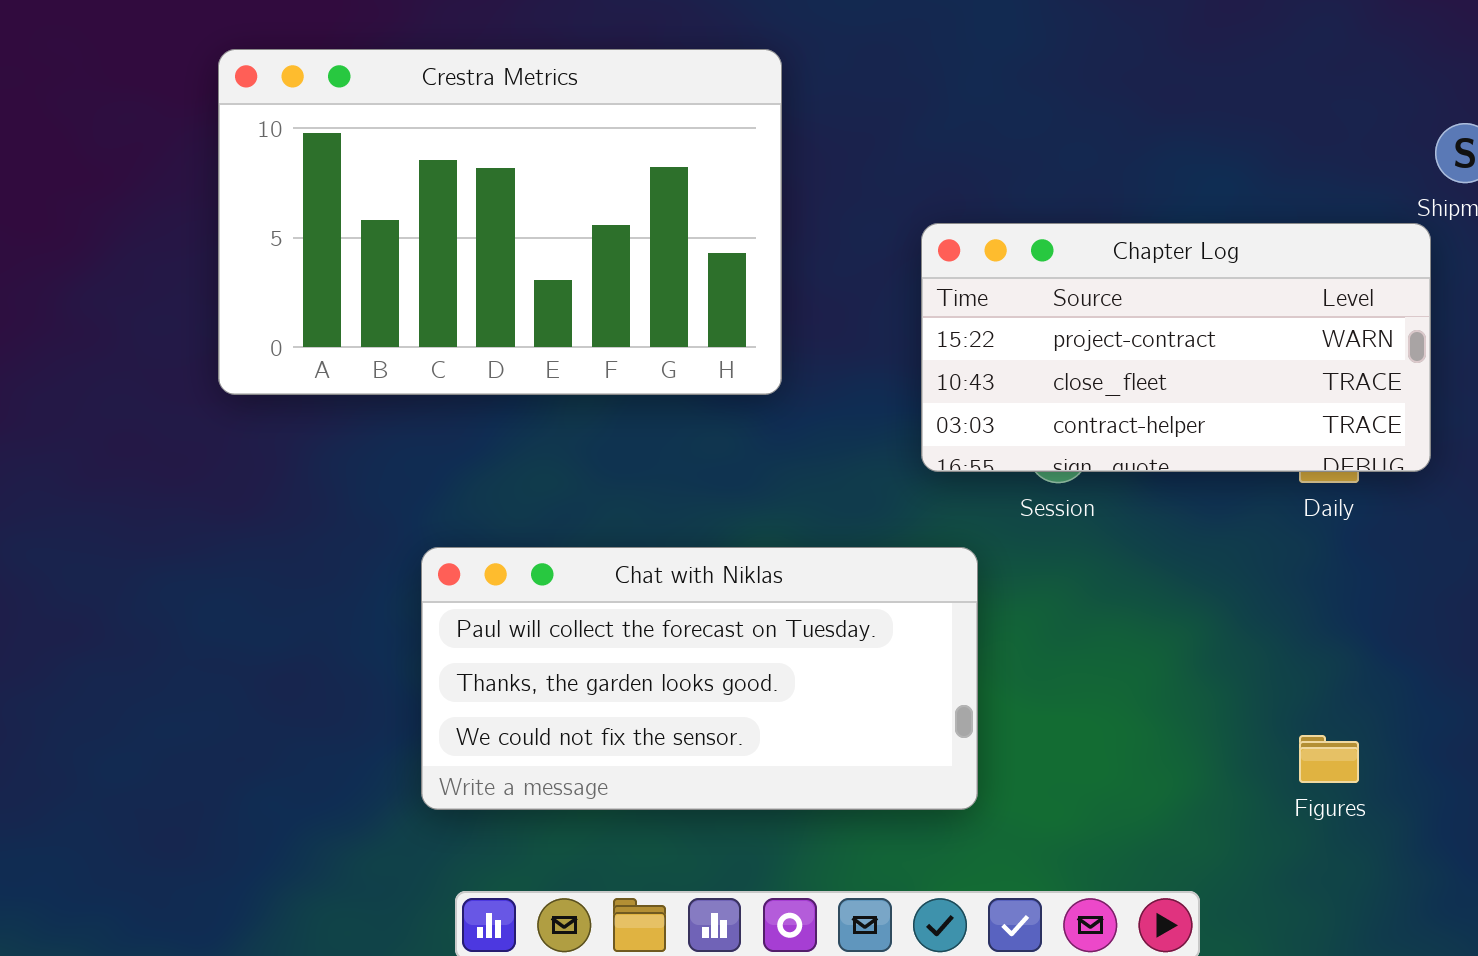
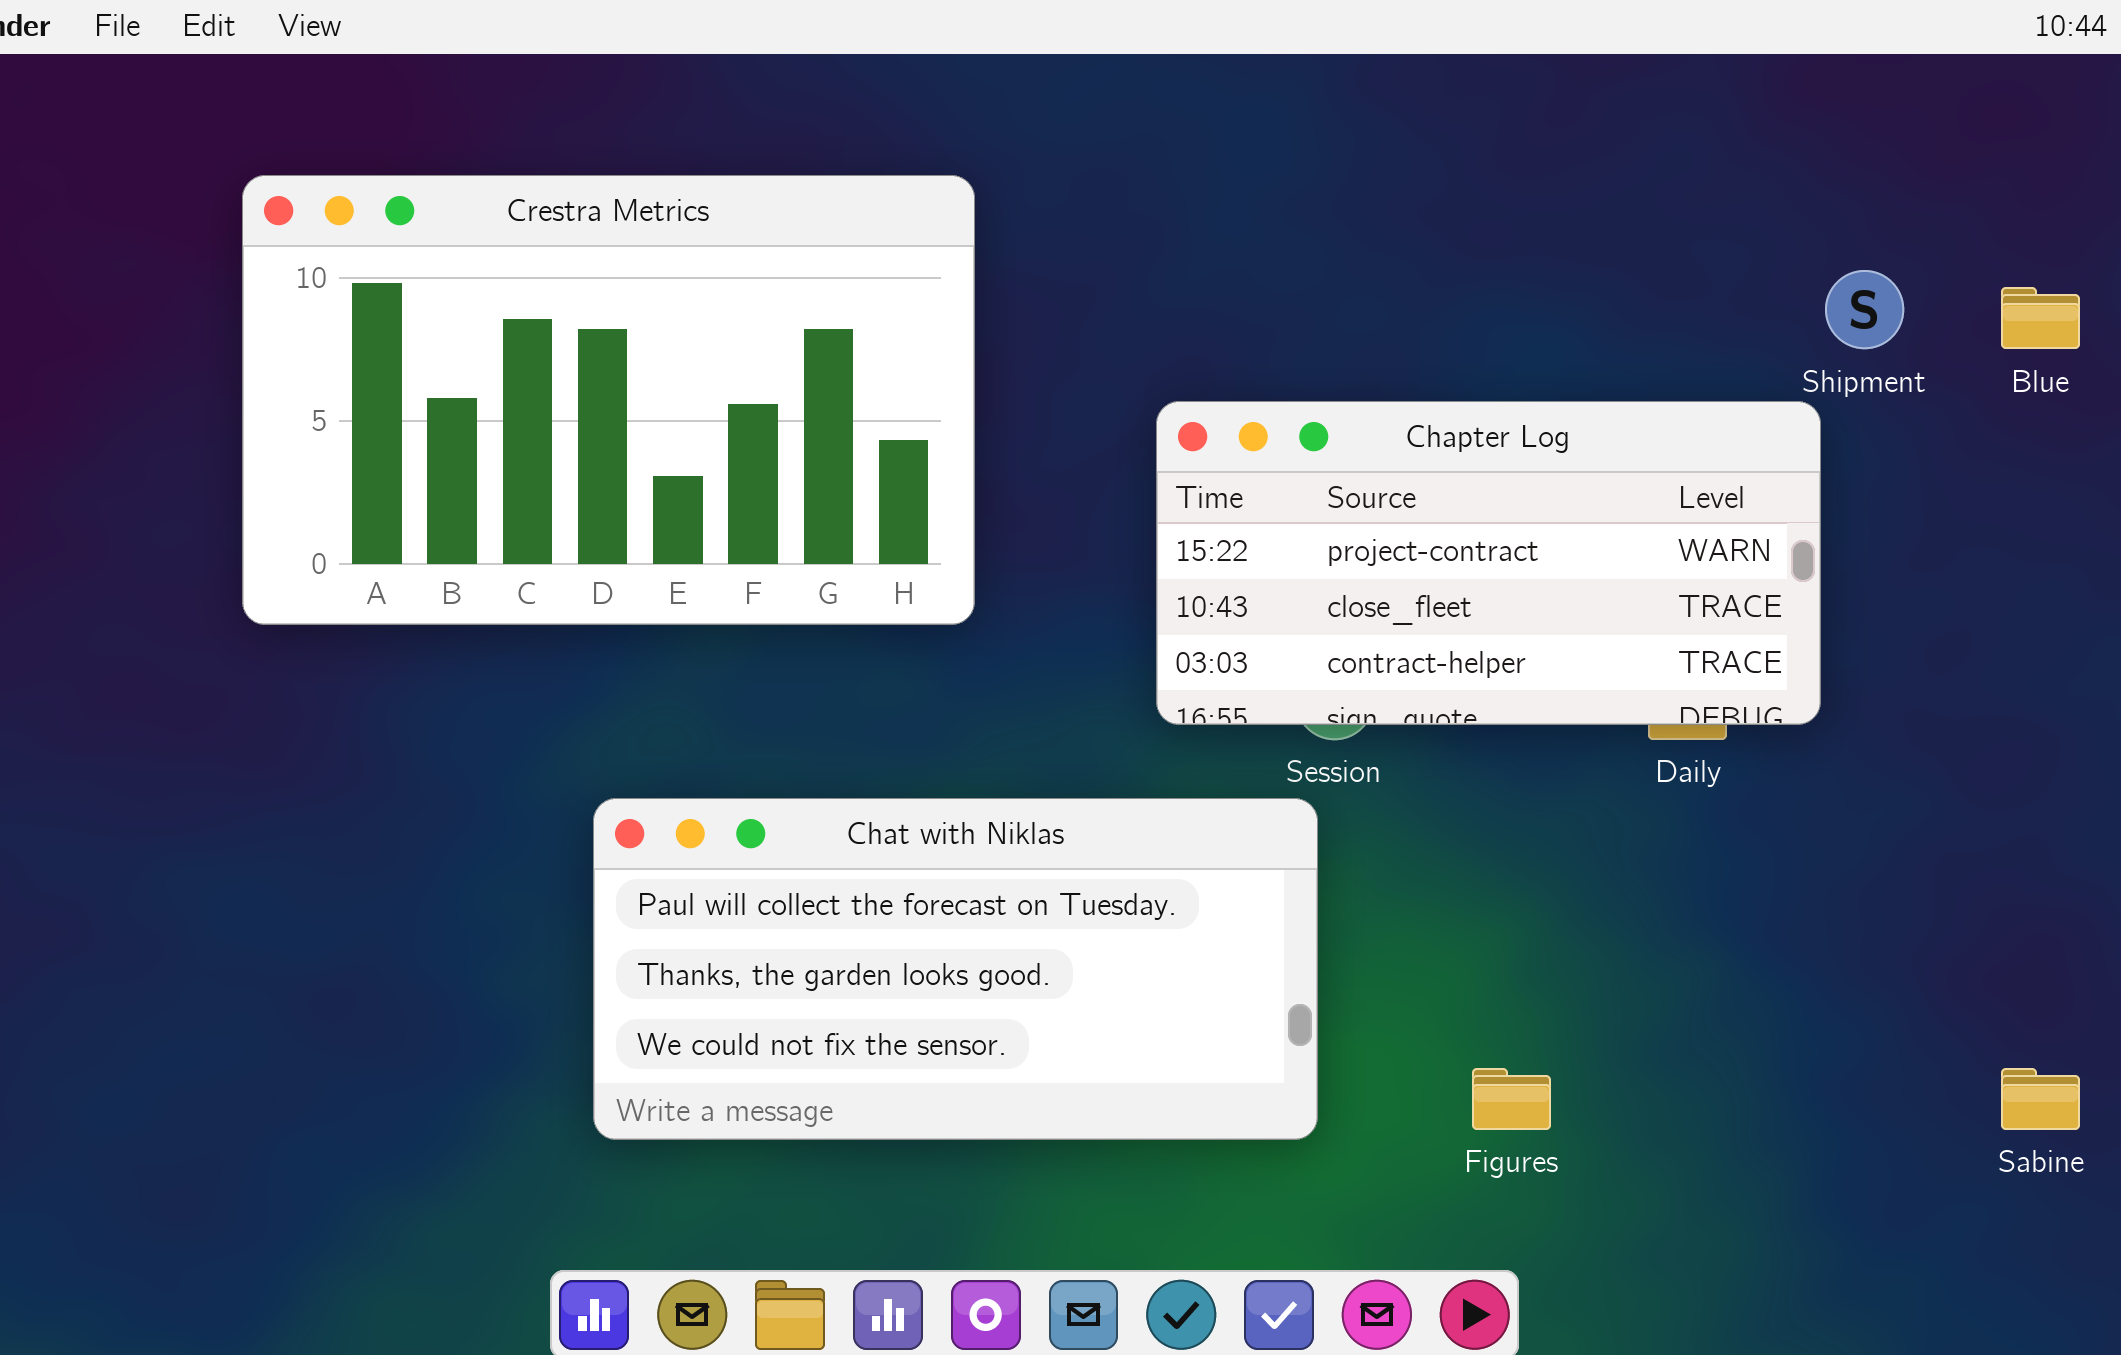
Chat with Niklas: [421,547,978,810] -> [593,798,1318,1140], moved
Figures: [1299,735,1359,783] -> [1472,1068,1551,1130], moved

